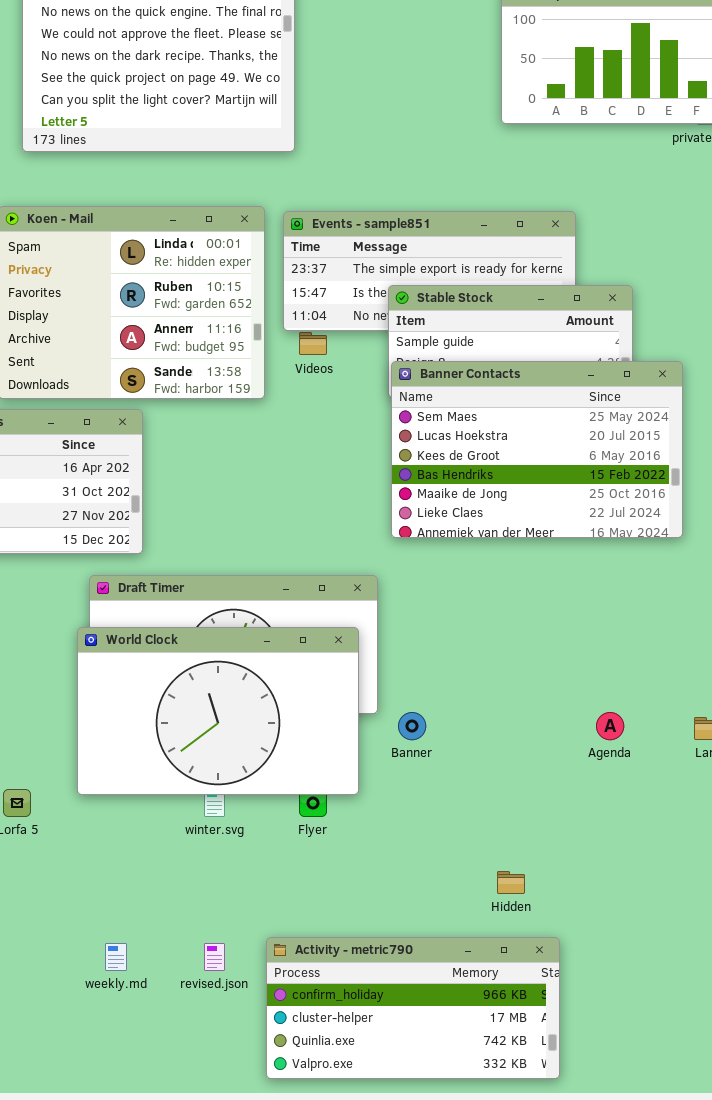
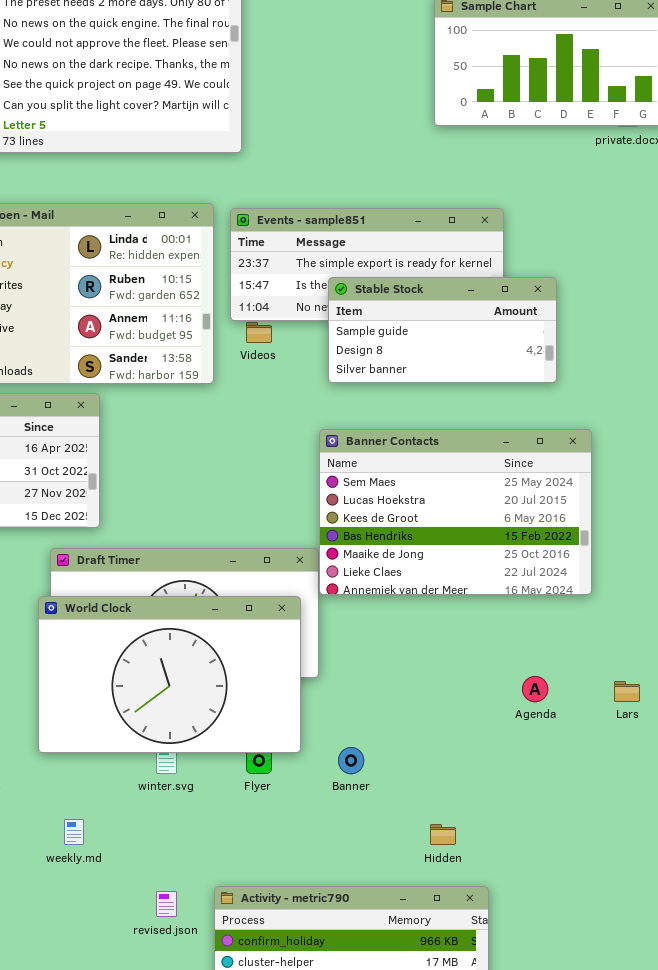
Banner Contacts: [391,361,683,538] -> [319,429,592,595], moved
Banner: [398,712,426,740] -> [338,747,364,774], moved
weekly.md: [105,943,127,971] -> [64,819,84,845], moved

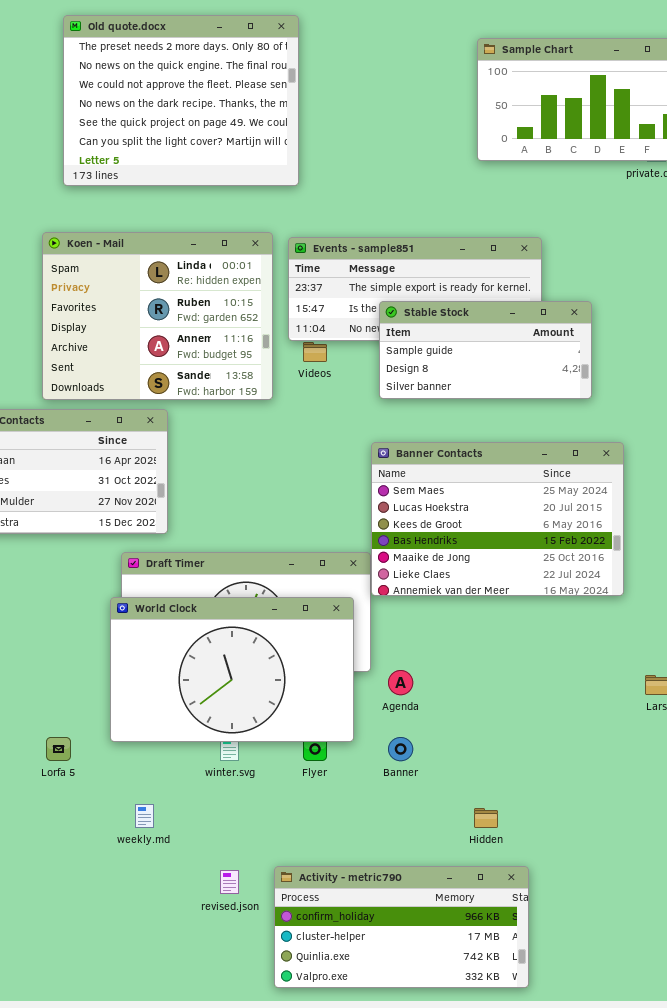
Agenda: [522,676,548,702] -> [388,670,413,695], moved

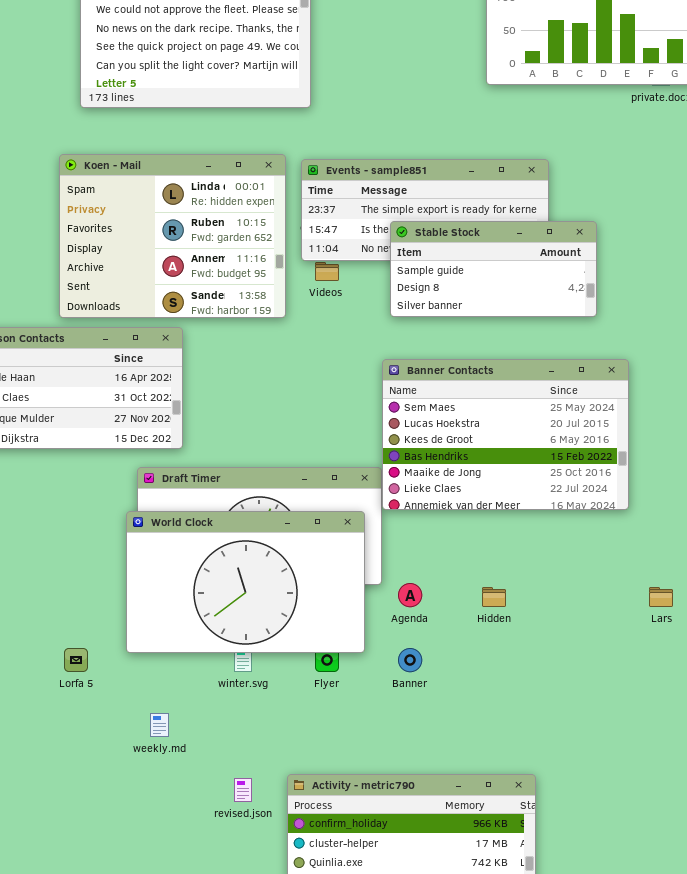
Hidden: [474,808,498,828] -> [482,587,506,607], moved

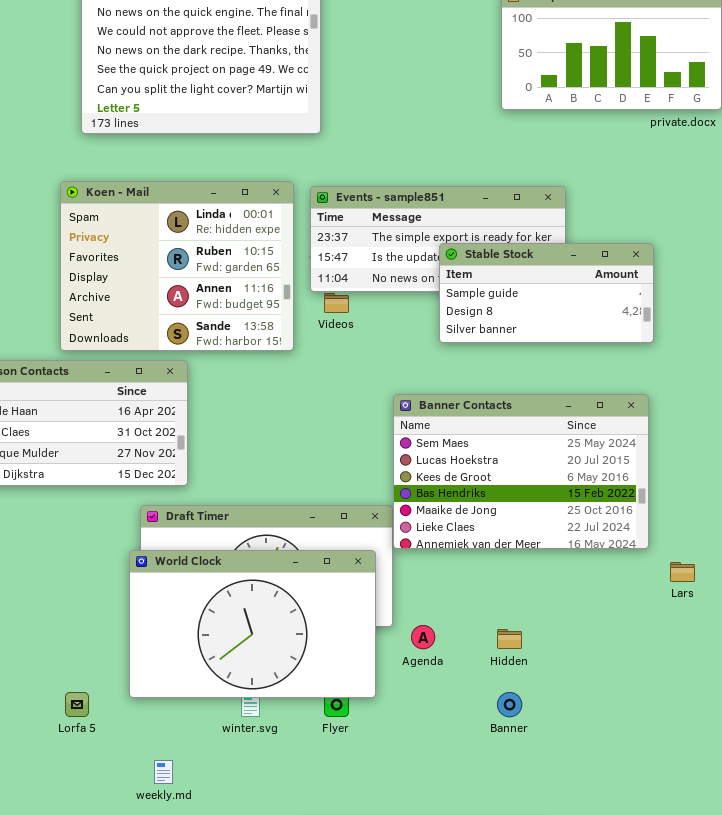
Stable Stock: [390,221,597,317] -> [439,243,654,343], moved
Lars: [649,587,673,607] -> [670,562,695,582], moved
Banner: [398,648,422,672] -> [497,692,522,717], moved

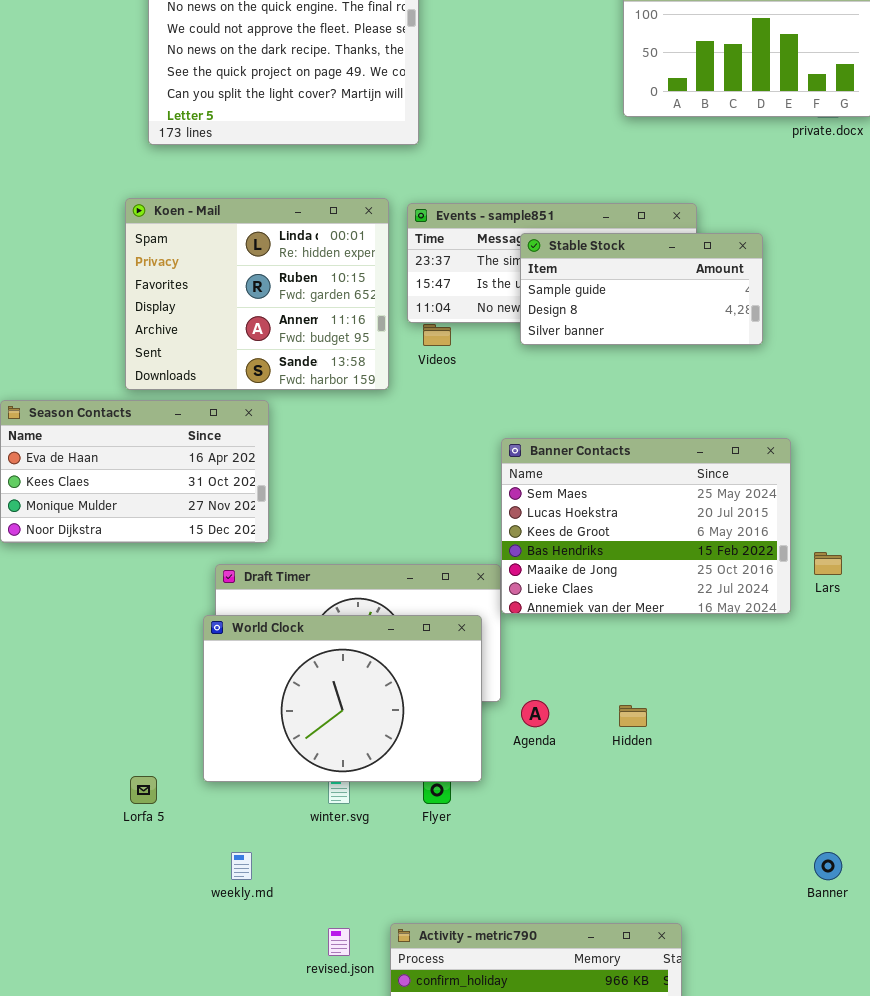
Stable Stock: [439,243,654,343] -> [520,233,763,345], moved
Lars: [670,562,695,582] -> [814,552,842,575], moved
Banner: [497,692,522,717] -> [814,852,842,880], moved

